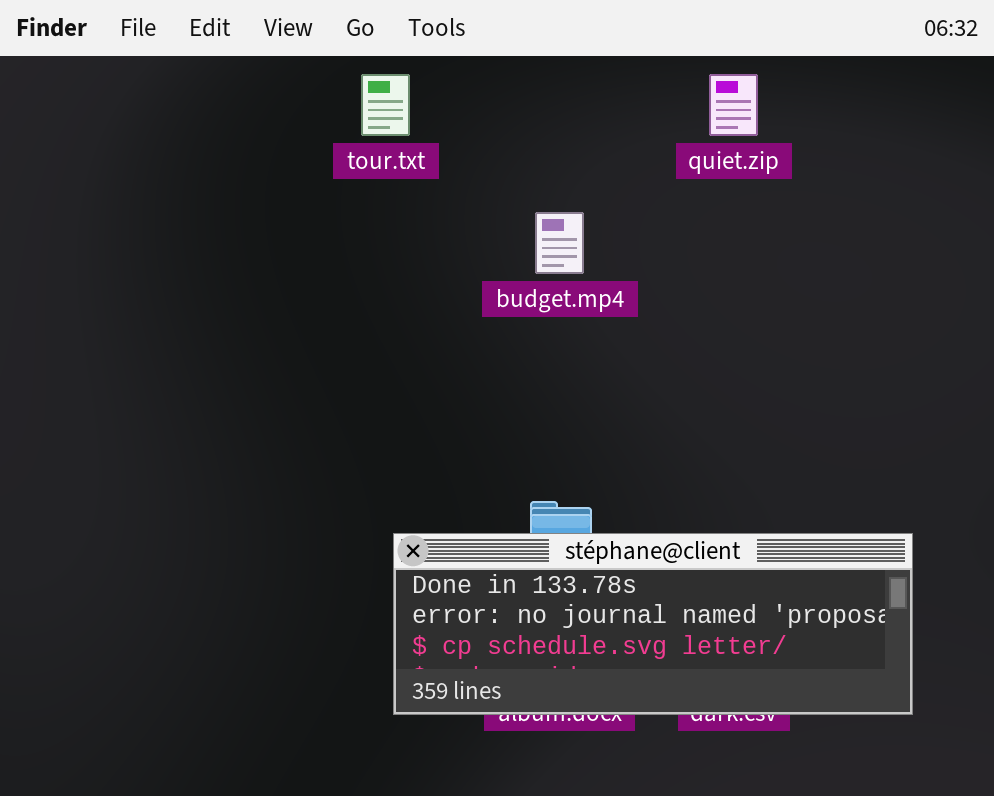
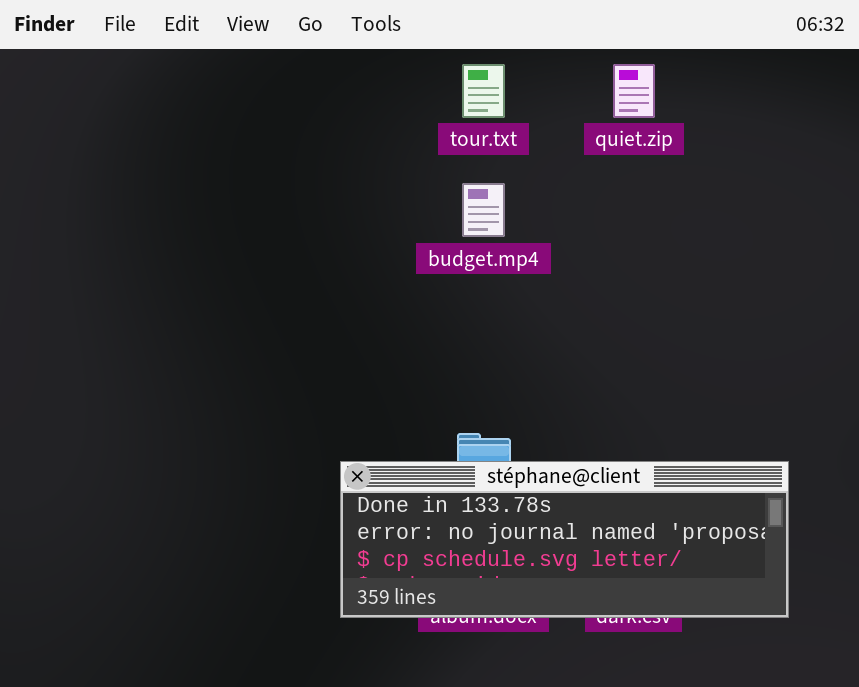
tour.txt: [361,74,410,136] -> [462,64,505,118], moved

